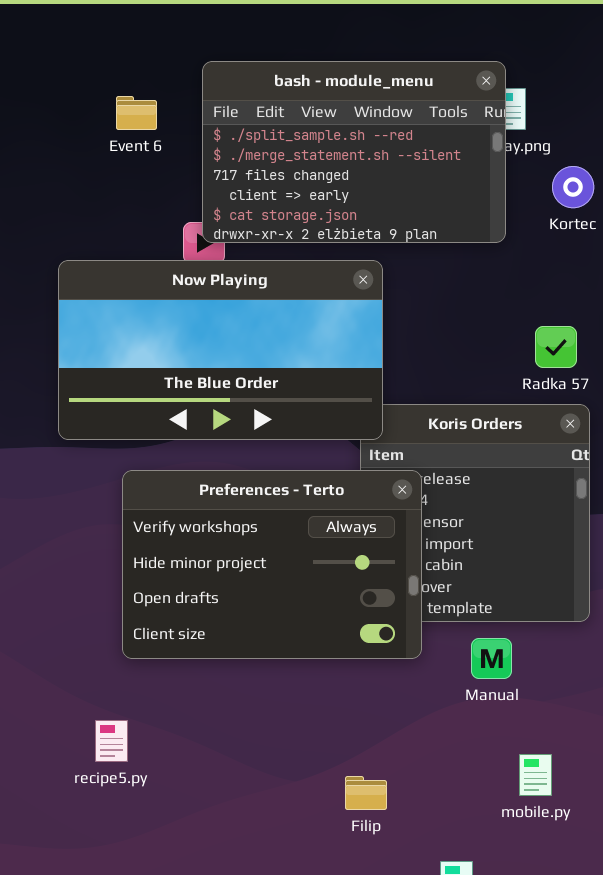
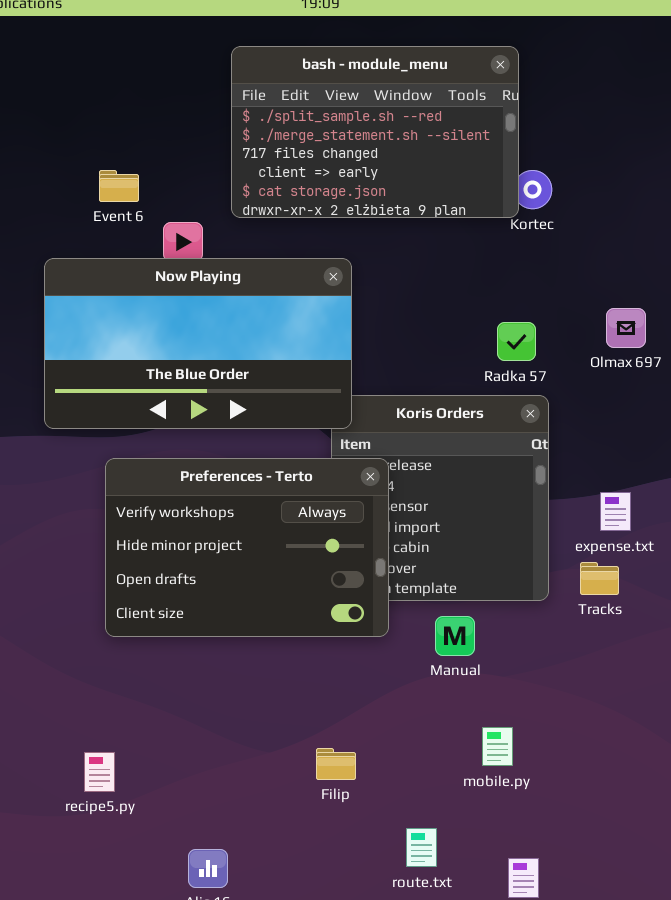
bash - module_menu: [202,61,506,243] -> [231,46,519,218], moved
Event 6: [116,96,157,130] -> [99,170,139,202], moved
recipe5.py: [95,720,128,762] -> [84,752,115,792], moved

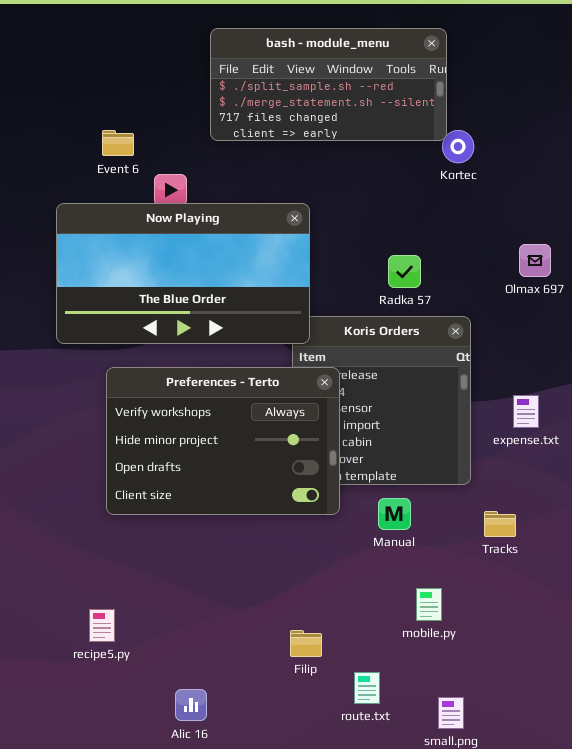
bash - module_menu: [231,46,519,218] -> [210,28,447,141], resized
Radka 57: [497,322,536,361] -> [388,255,421,288], moved
Tracks: [580,562,619,595] -> [484,511,516,537], moved
Filip: [316,748,356,780] -> [290,630,322,657], moved

